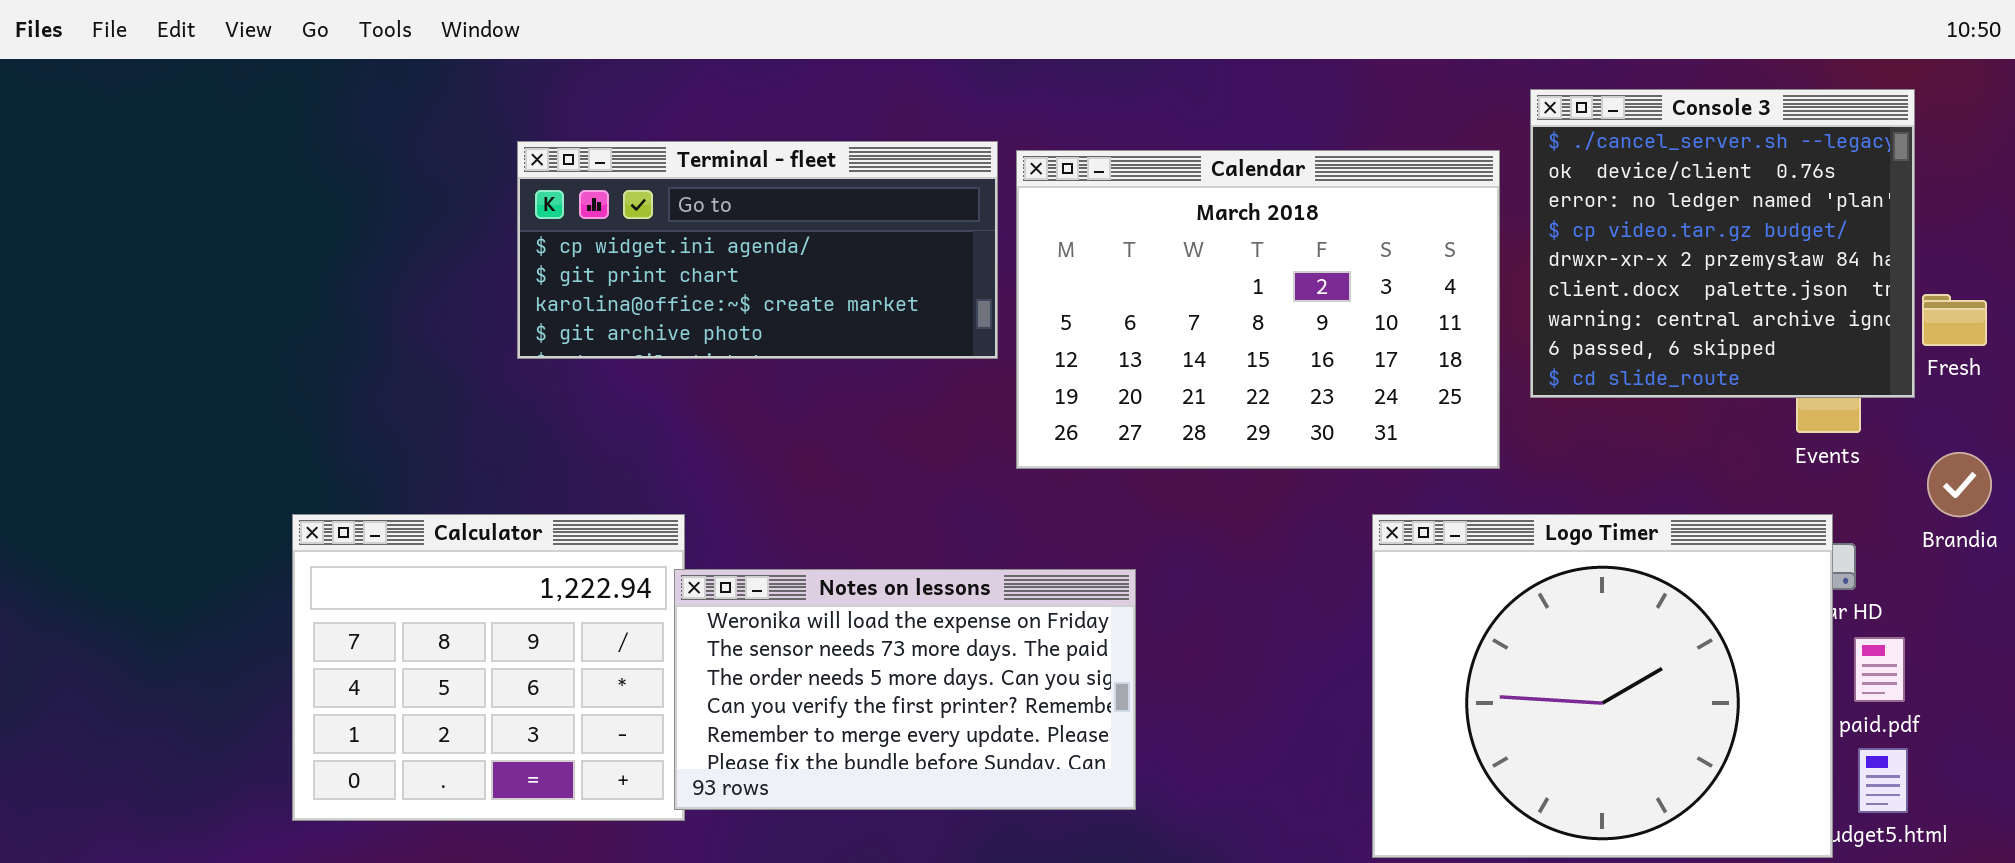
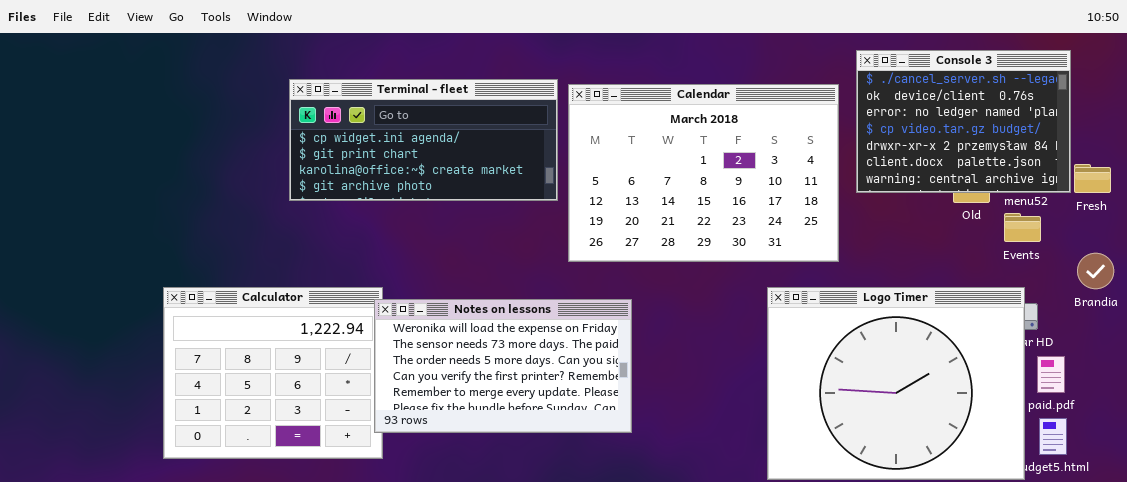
Console 3: [1530,89,1915,398] -> [856,50,1071,193], resized
Notes on lessons: [674,569,1136,810] -> [374,299,632,433], moved

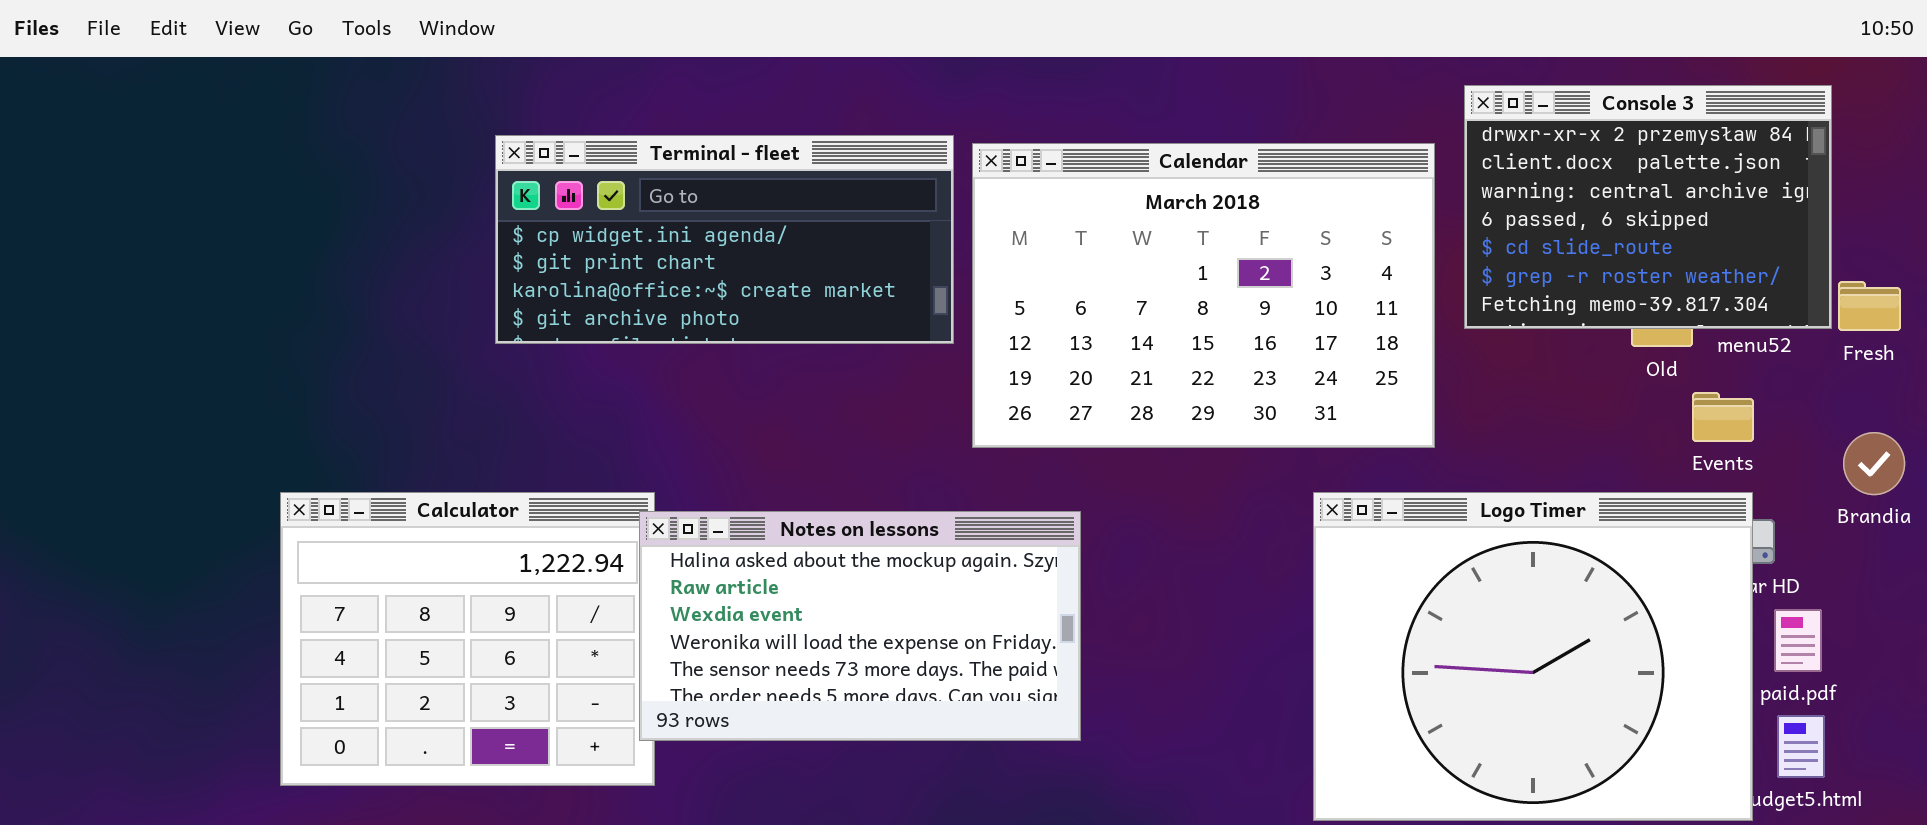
Console 3: [856,50,1071,193] -> [1464,85,1832,329], scrolled down 4 rows
Events: [1004,213,1041,242] -> [1692,392,1754,442], moved
Notes on lessons: [374,299,632,433] -> [639,511,1081,741], scrolled up 3 rows

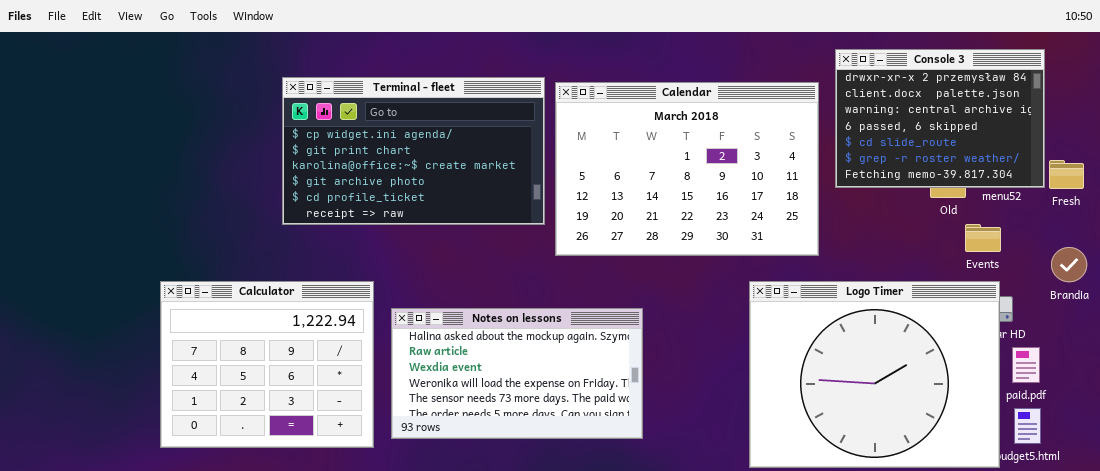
Terminal - fleet: [495,135,954,344] -> [282,77,545,225], resized
Notes on lessons: [639,511,1081,741] -> [391,308,643,439], moved

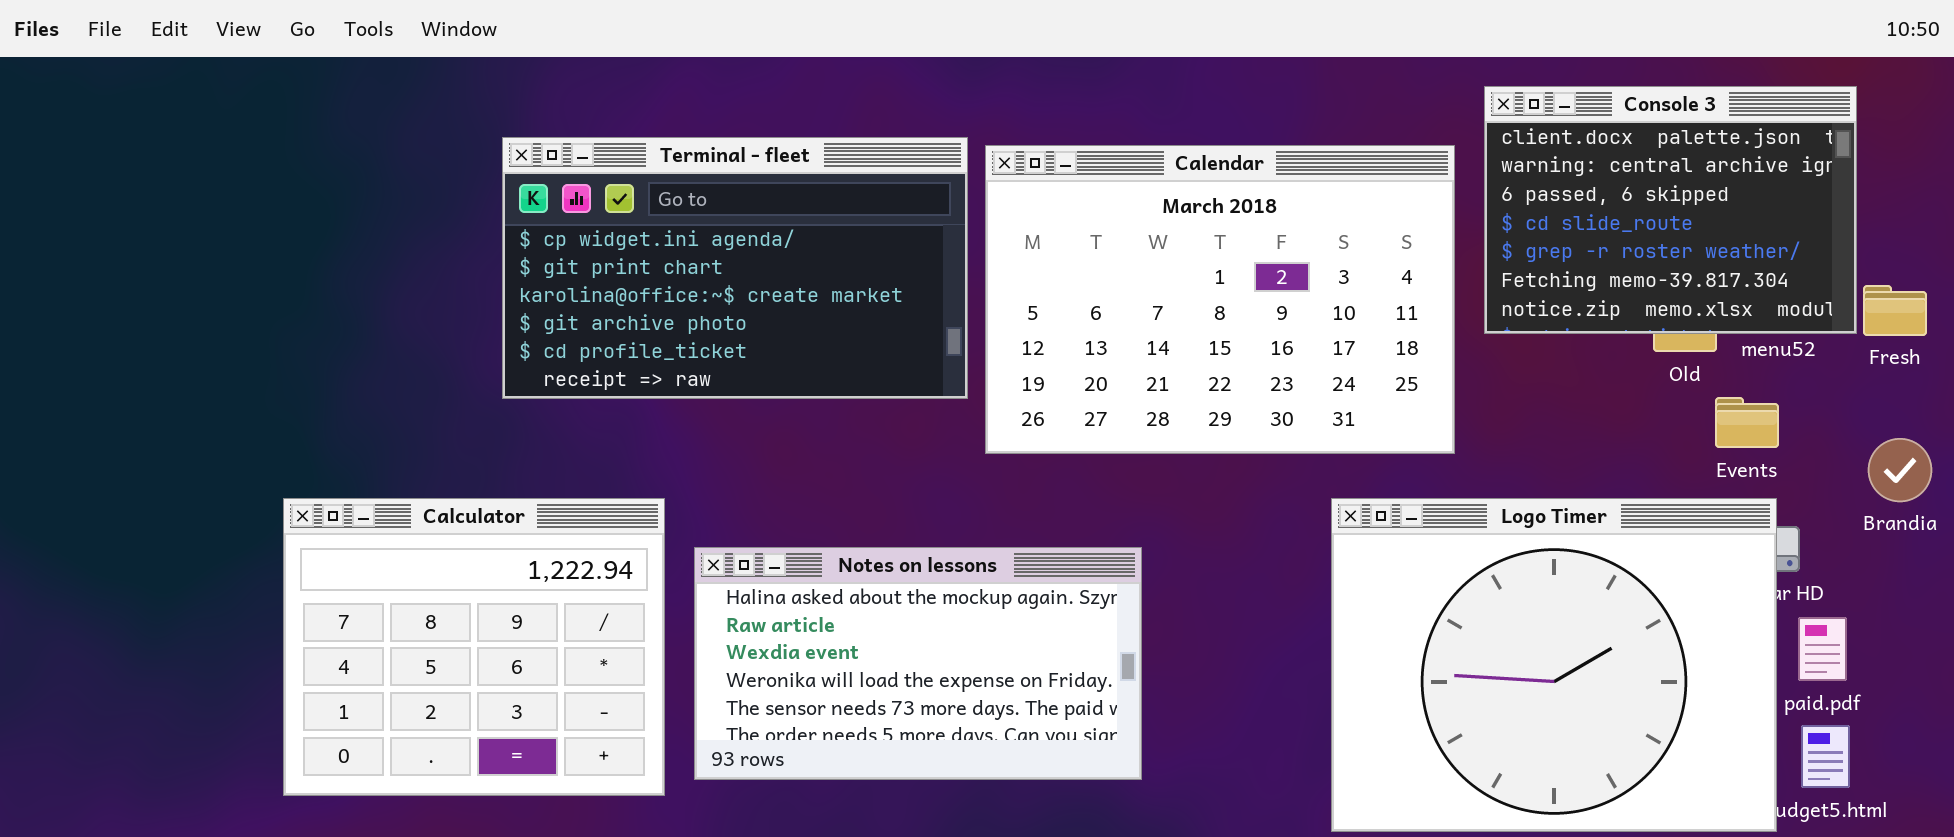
Console 3: [835,49,1045,188] -> [1484,86,1857,334], scrolled down 1 row

